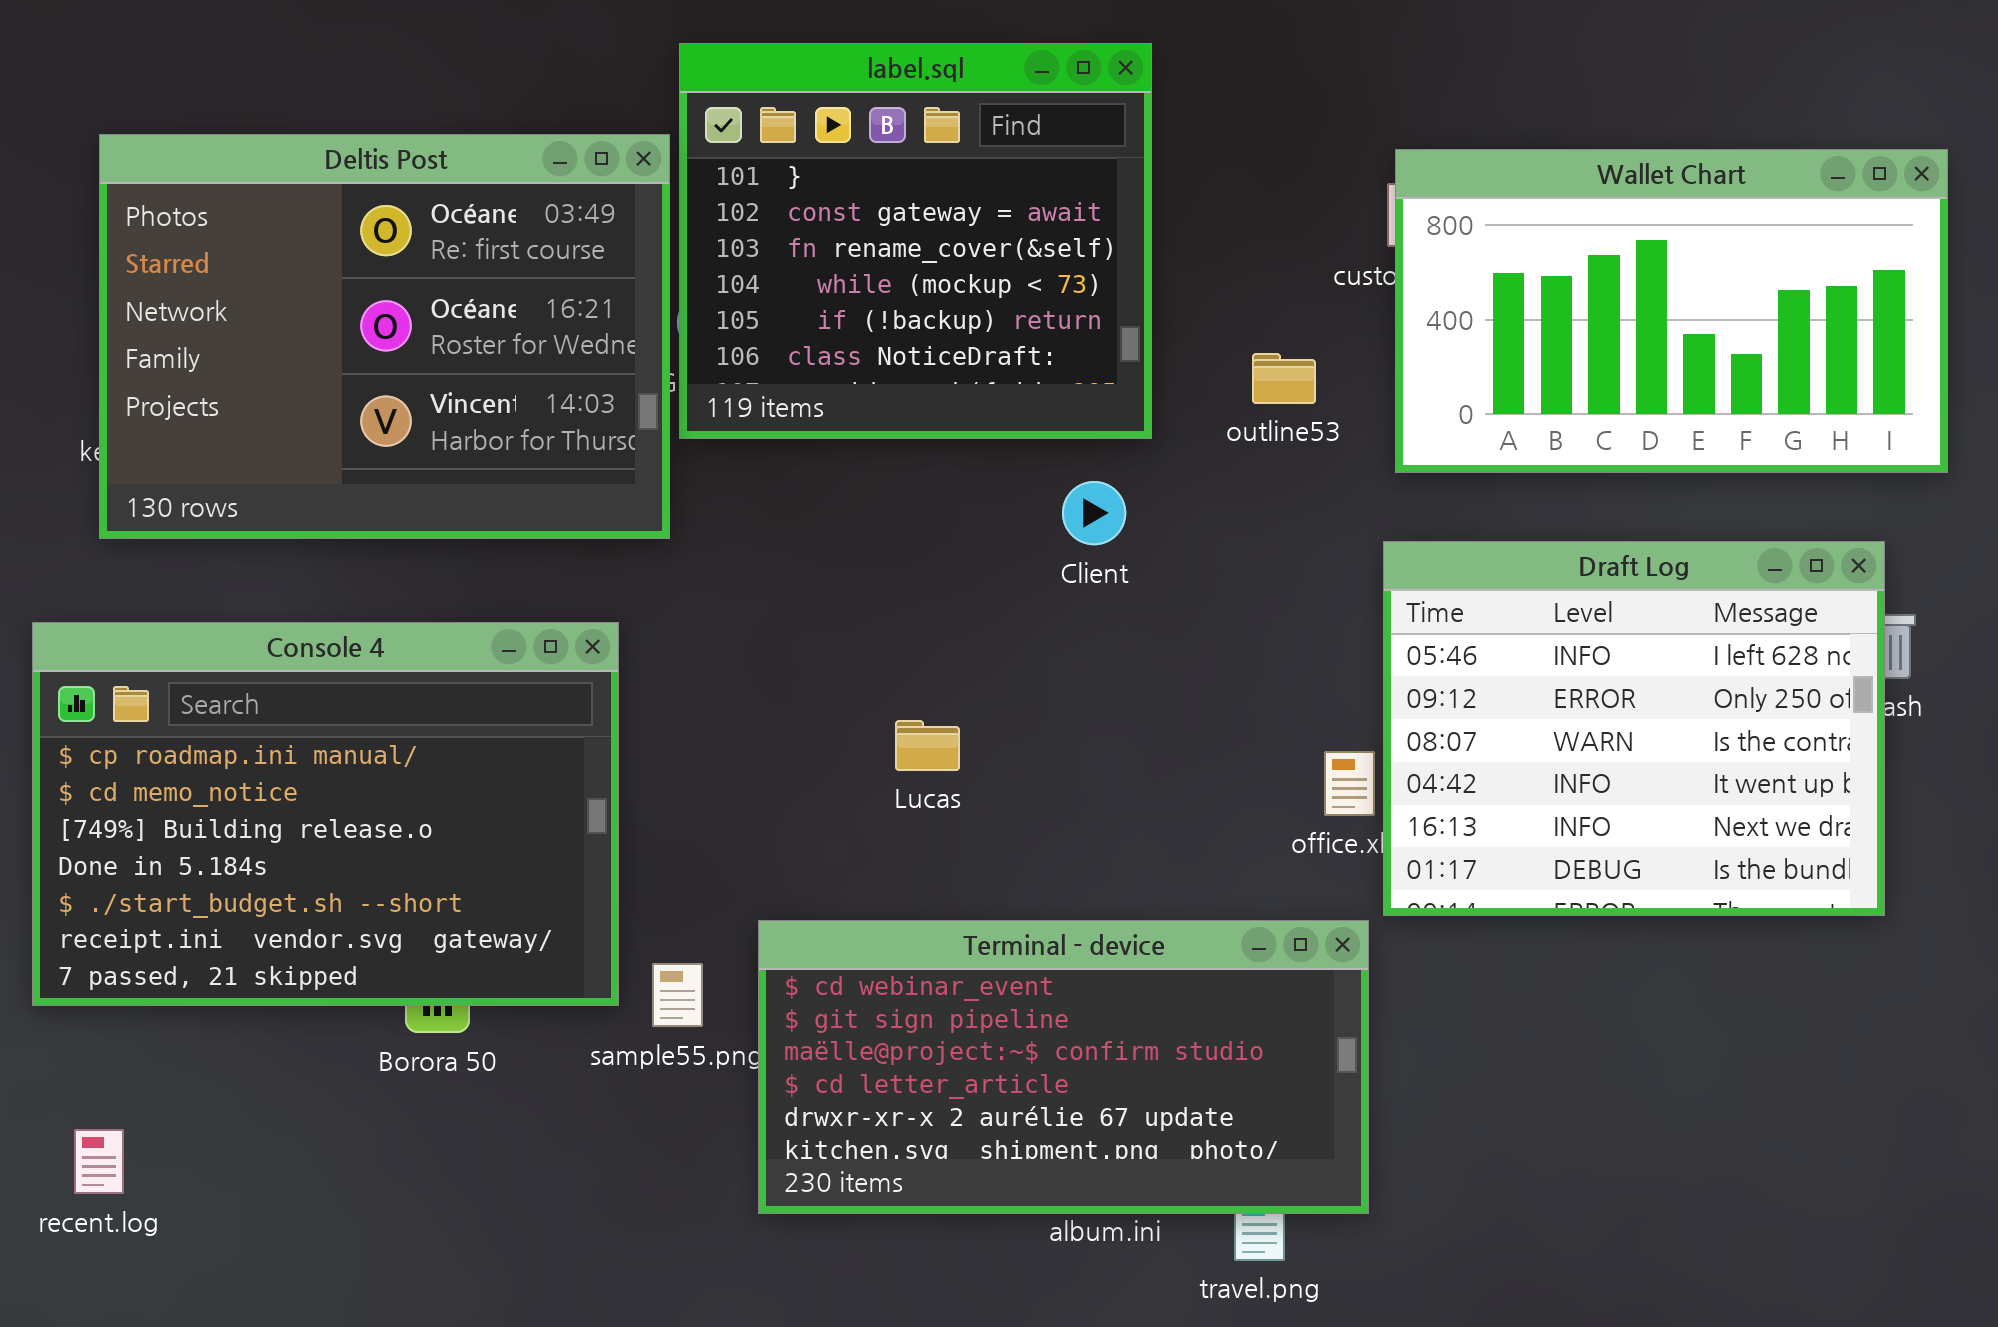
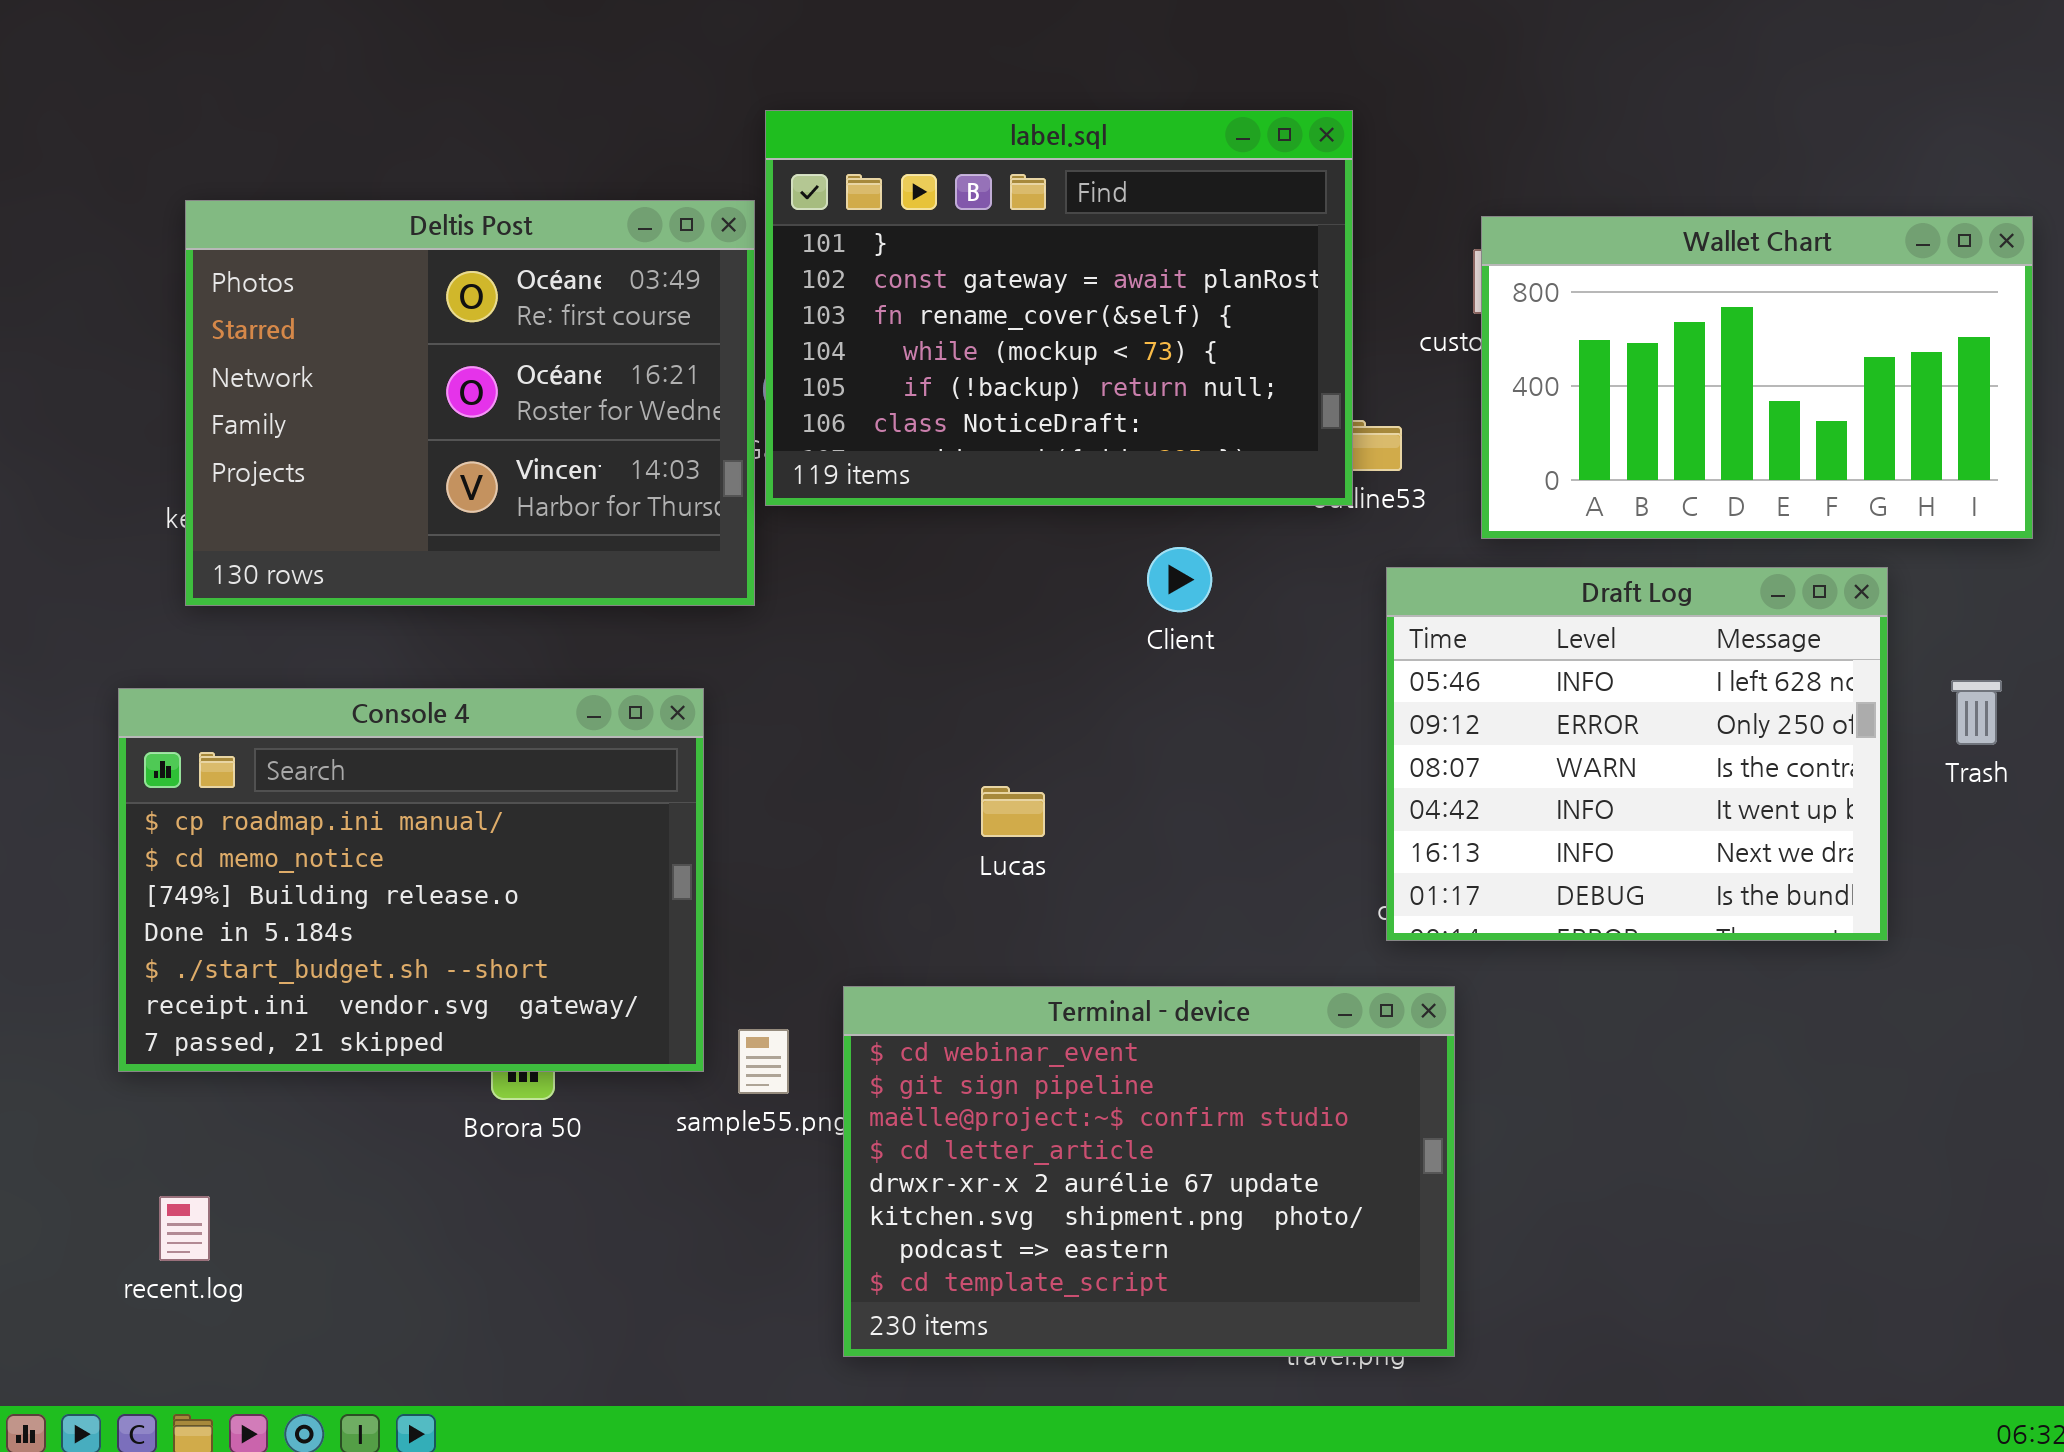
label.sql: [679,43,1152,439] -> [765,110,1353,506], resized
Draft Log: [1383,541,1885,916] -> [1386,567,1888,941], moved
Terminal - device: [758,920,1369,1214] -> [843,986,1455,1357], resized

